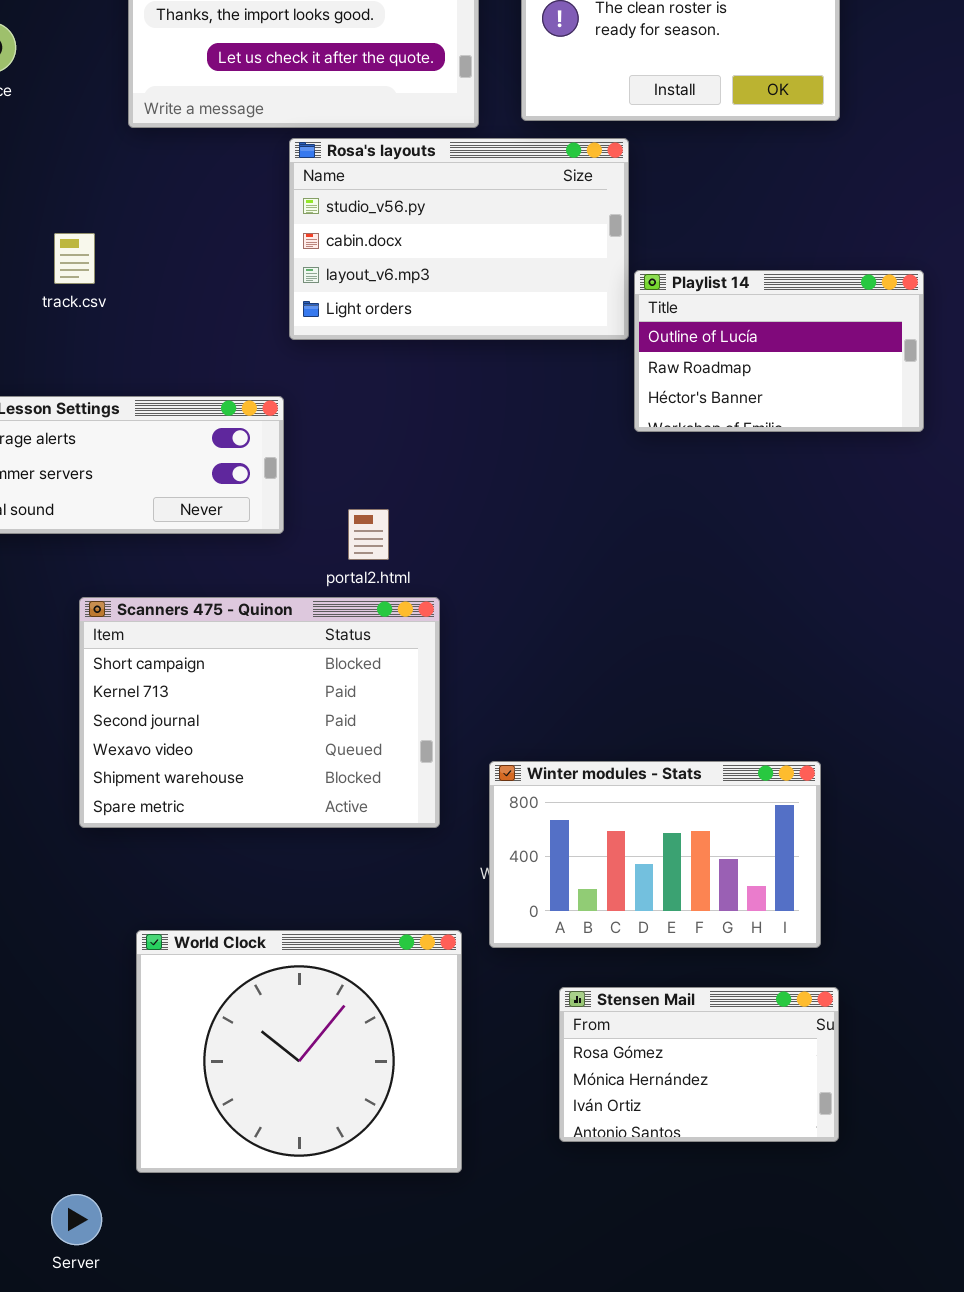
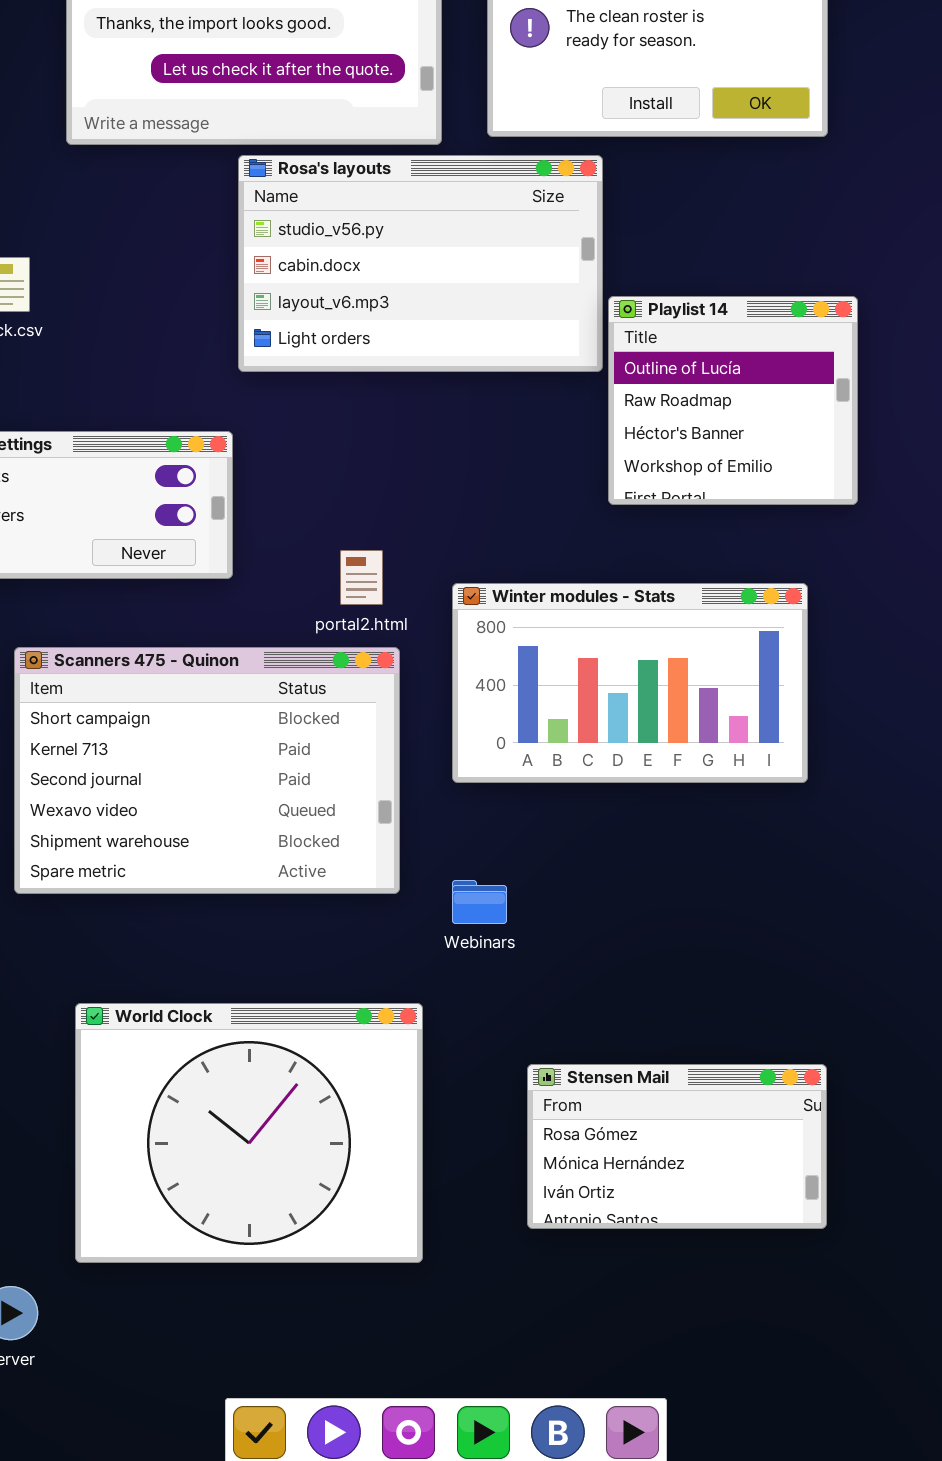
Playlist 14: [634,270,924,432] -> [608,296,858,505], resized
portal2.html: [348,509,389,560] -> [340,550,383,605], moved
Winter modules - Stats: [489,761,821,948] -> [452,583,808,783], moved

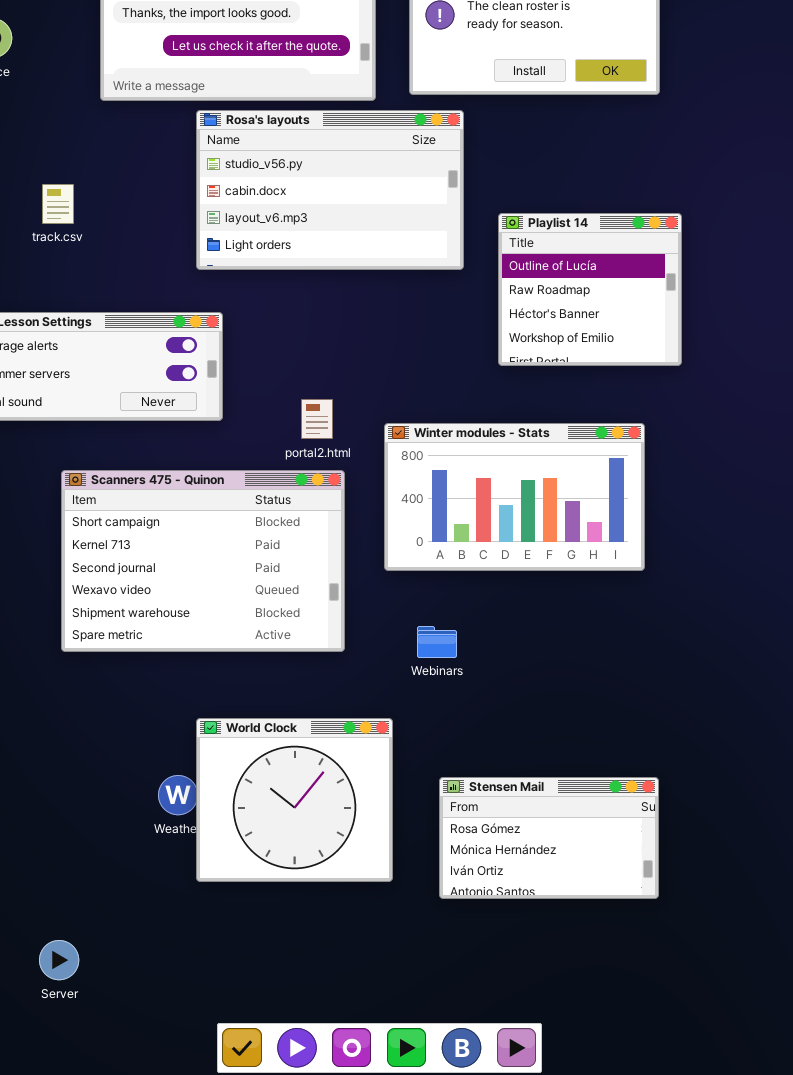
Rosa's layouts: [238,155,603,372] -> [196,110,464,270], moved
Webinars: [452,880,507,924] -> [417,626,457,658], moved
World Clock: [75,1003,423,1263] -> [196,718,393,882], moved, resized

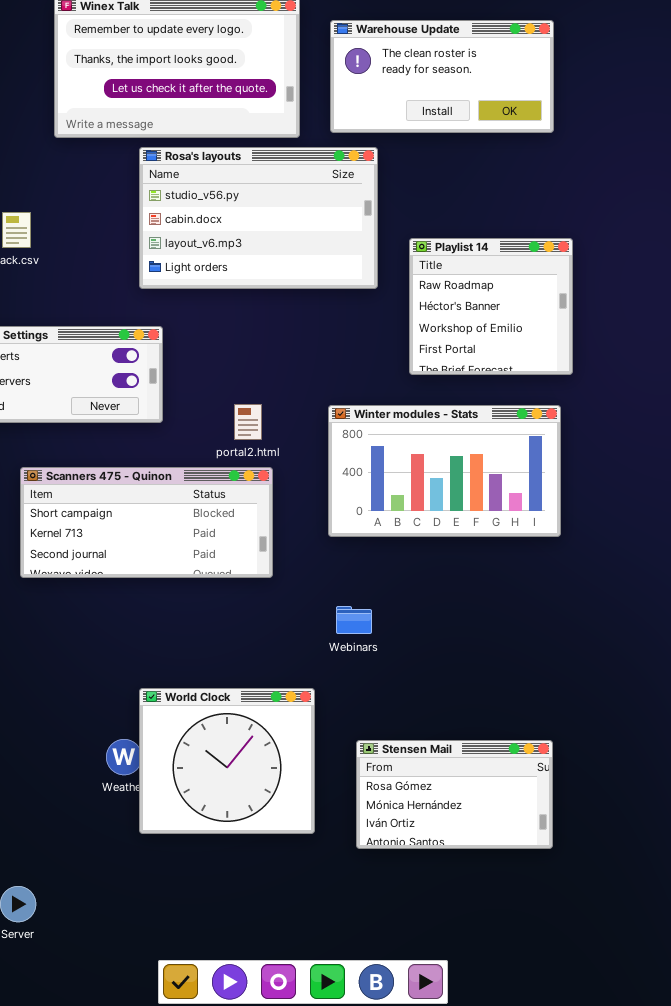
Playlist 14: [498,213,682,366] -> [409,238,573,375], scrolled down 1 row
Winter modules - Stats: [384,423,645,571] -> [328,405,561,537], moved
Scanners 475 - Quinon: [61,470,345,652] -> [20,467,273,578], resized

